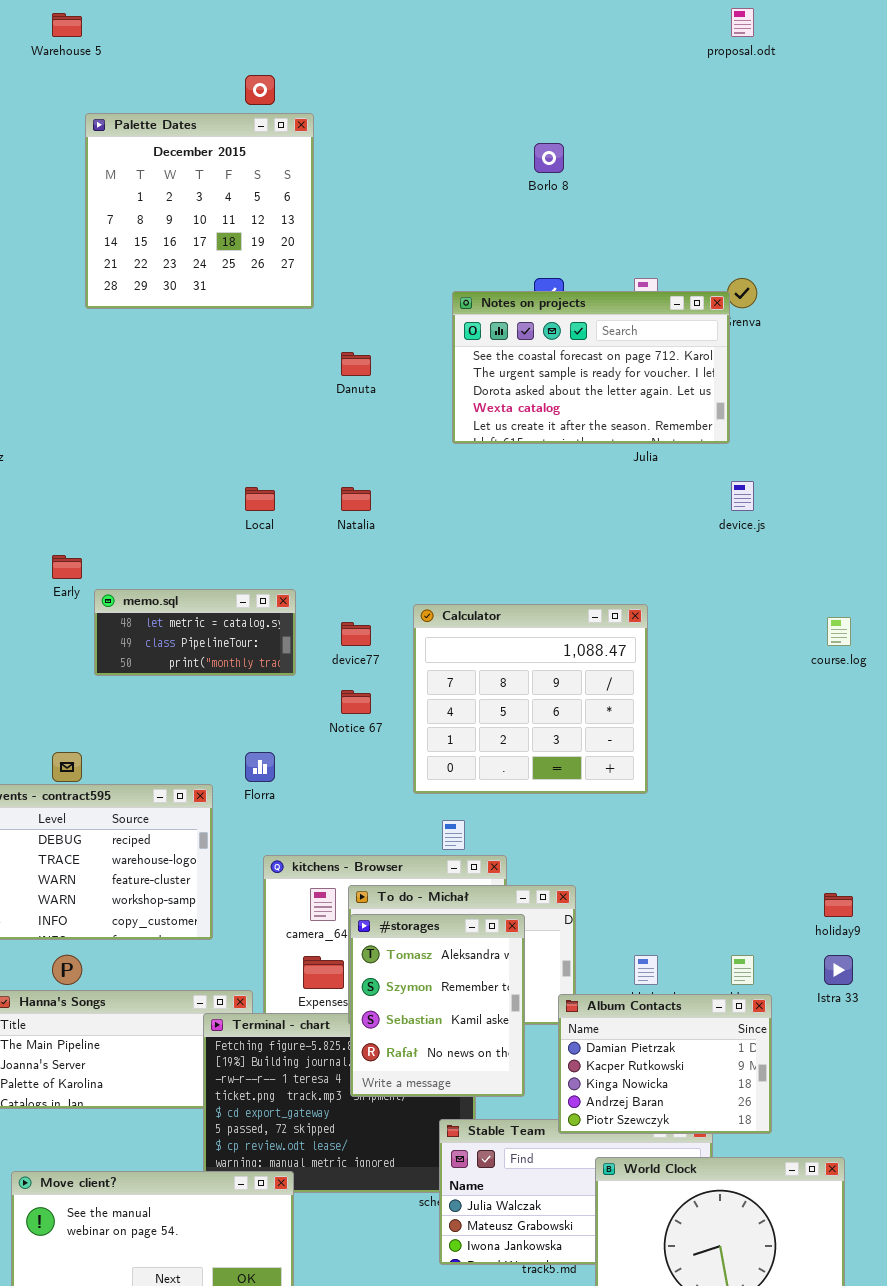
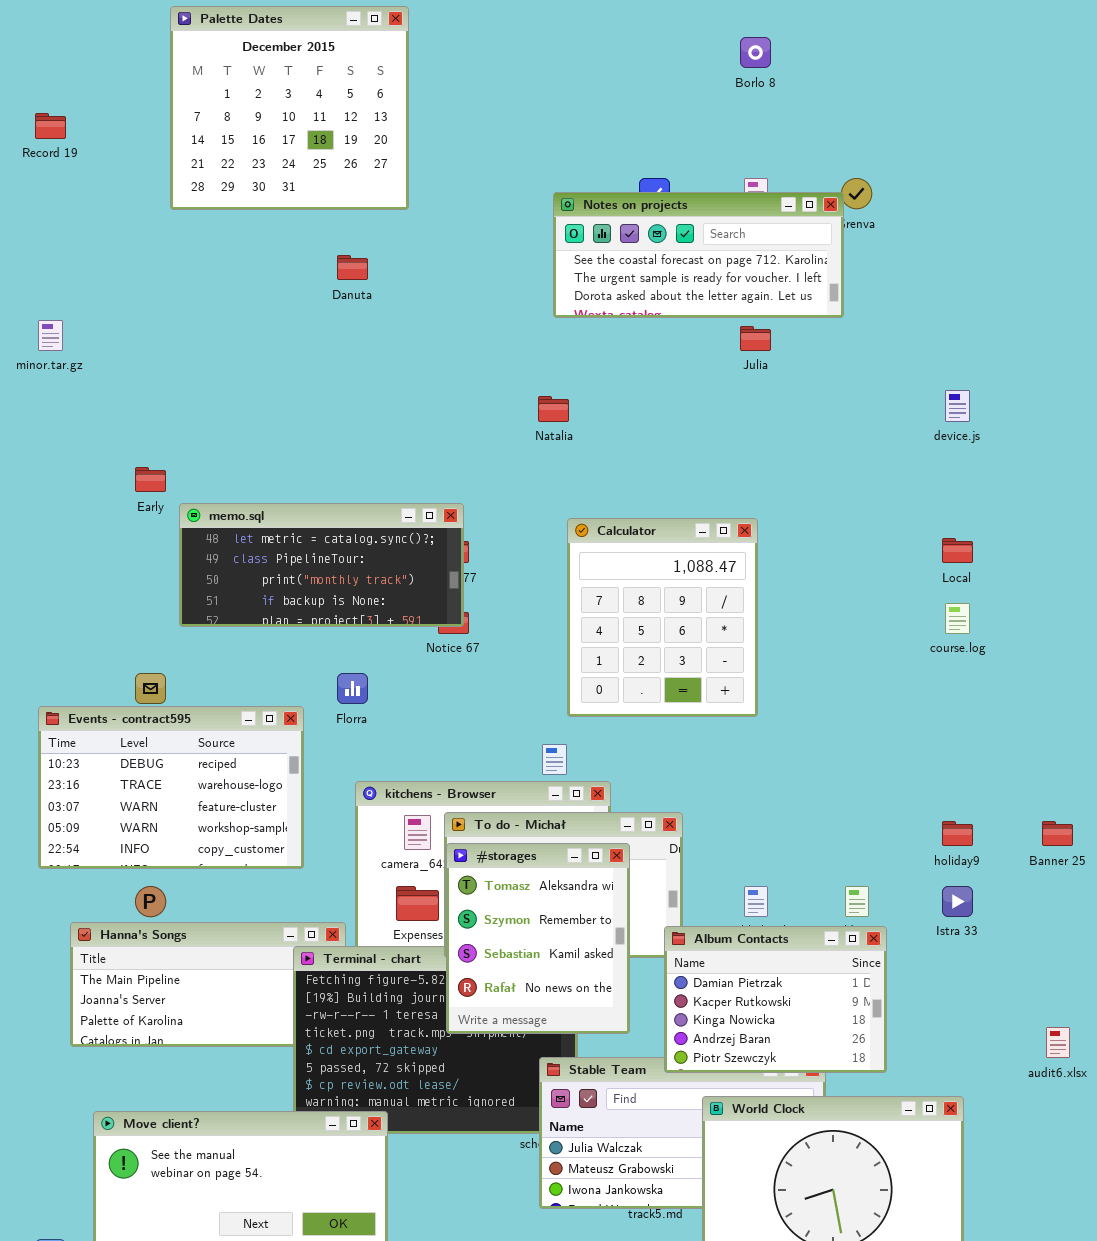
Borlo 8: [534,143,564,173] -> [740,37,771,68], moved
Notes on projects: [452,291,730,444] -> [553,192,844,318], resized
Danuta: [341,352,371,376] -> [337,255,368,280], moved
device.js: [731,481,754,511] -> [945,390,970,422], moved
Local: [245,487,275,511] -> [942,538,973,563], moved
Natalia: [341,487,371,511] -> [538,396,569,422], moved
memo.sql: [94,589,296,676] -> [179,503,464,627], resized
Calculator: [413,604,648,794] -> [567,518,758,717], resized
course.log: [827,617,851,646] -> [945,603,970,634], moved

